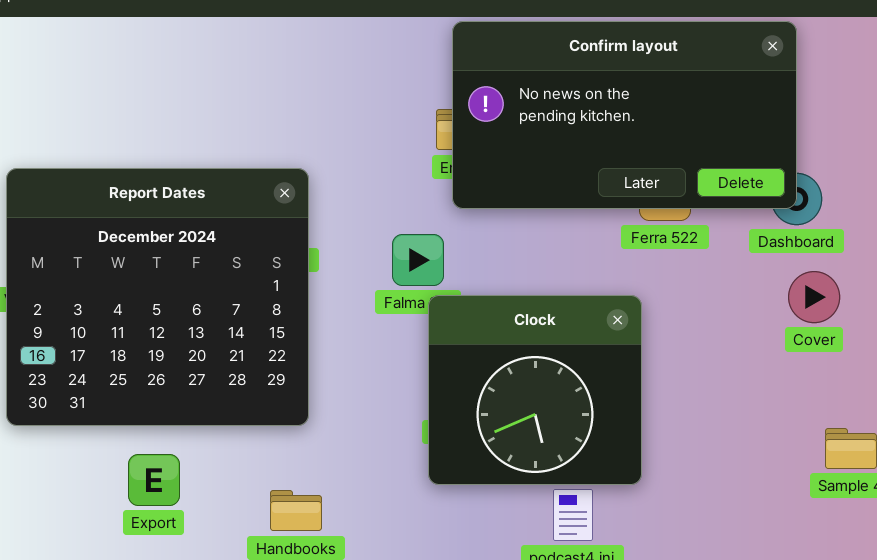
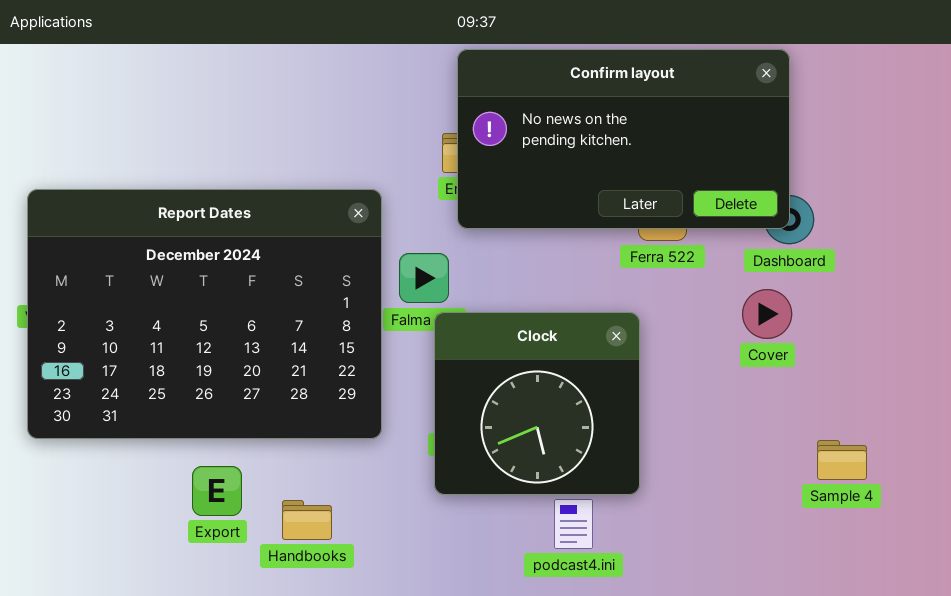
Report Dates: [6,168,309,426] -> [27,189,382,439], resized
Cover: [788,271,840,323] -> [742,289,792,339], moved
Export: [128,454,180,506] -> [192,466,242,516], moved

